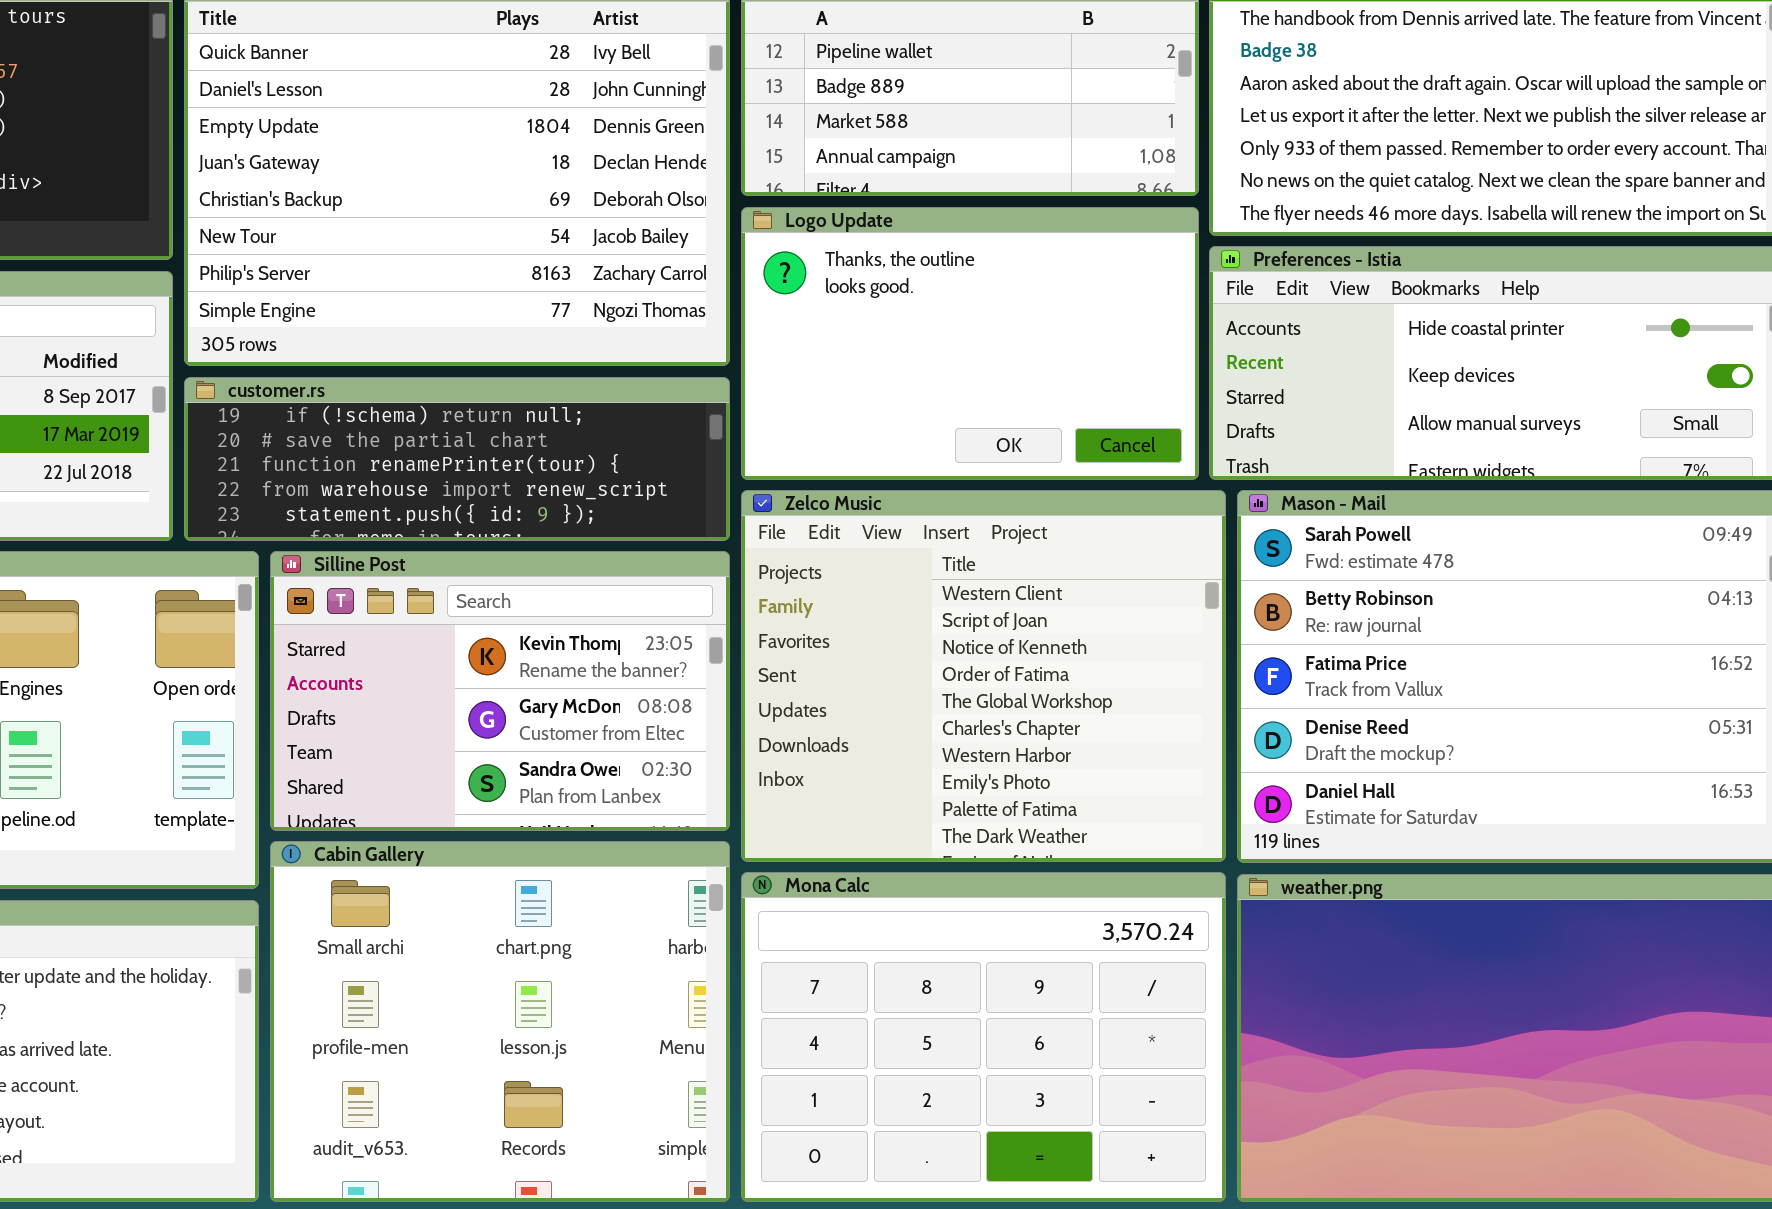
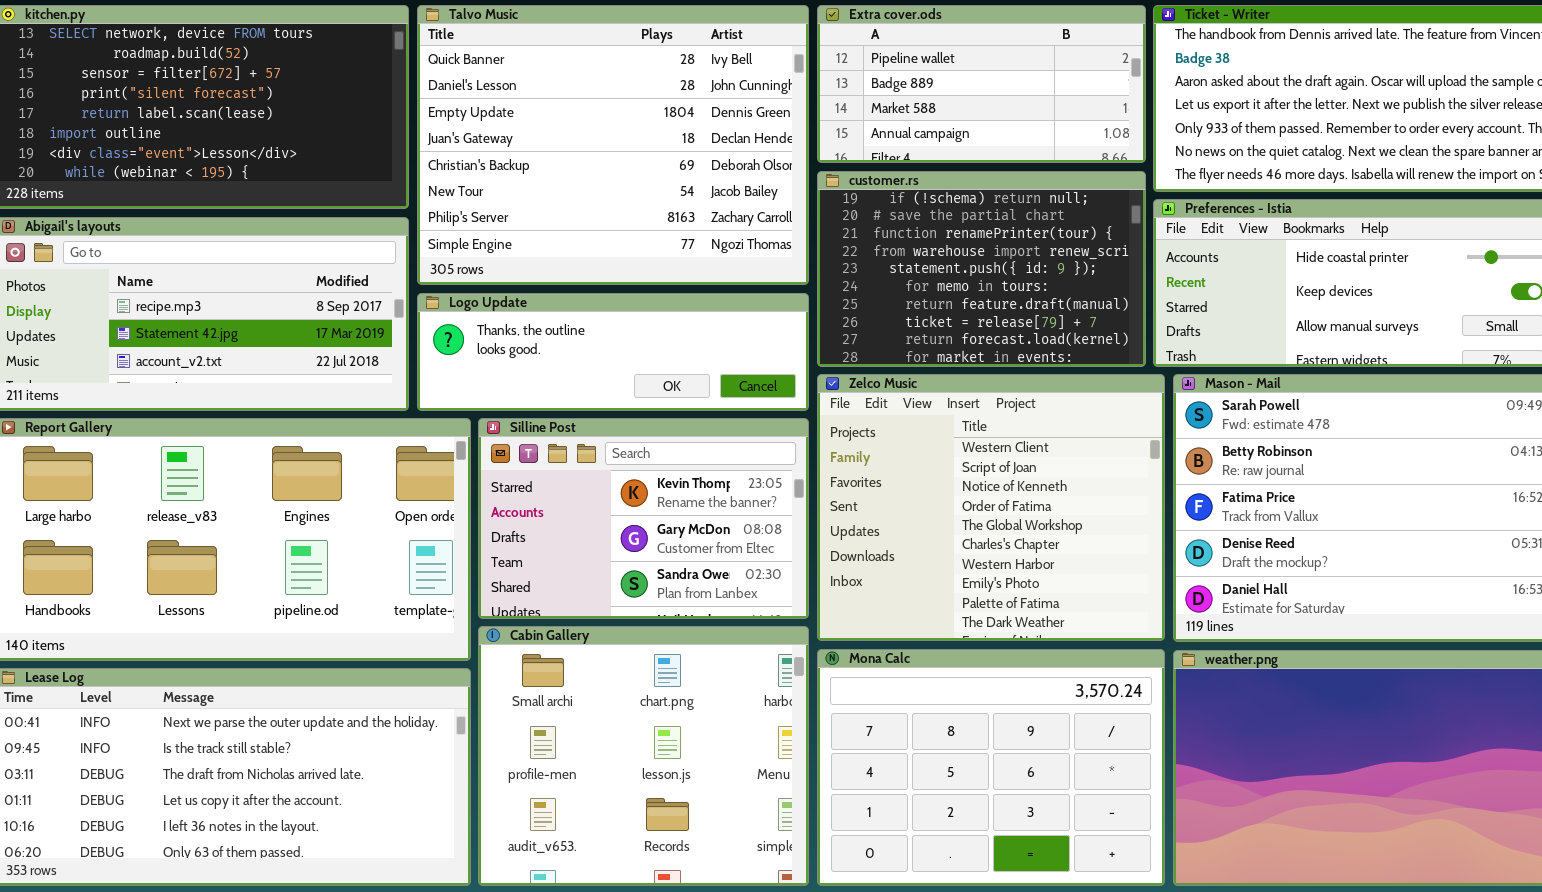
Logo Update: [741,207,1199,480] -> [417,293,809,411], moved, resized
customer.rs: [184,377,730,541] -> [817,171,1146,367], moved, resized

